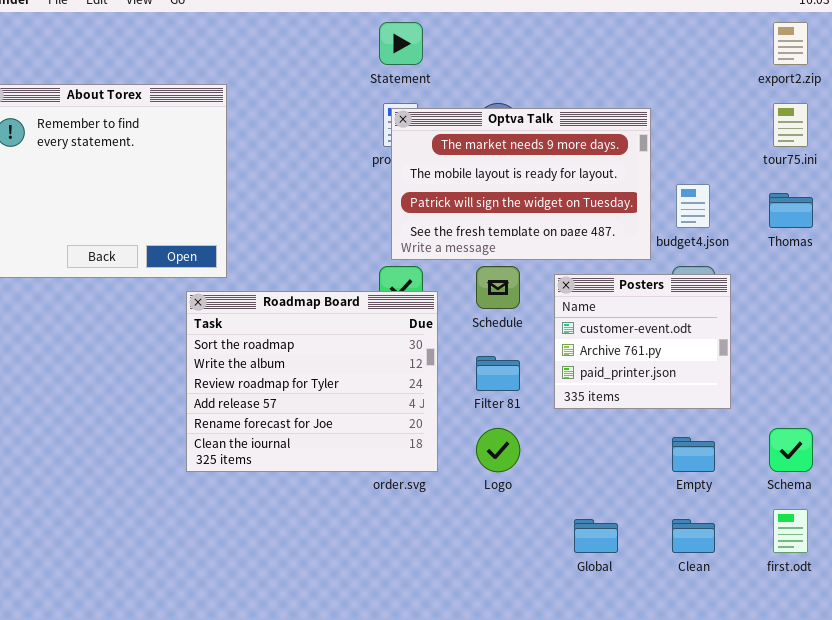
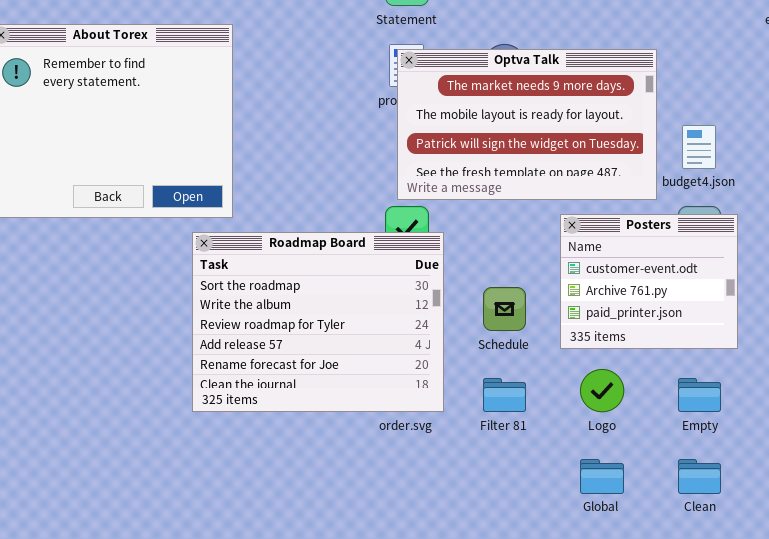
Schedule: [476,266,520,309] -> [483,287,526,331], moved
Filter 81: [476,356,520,391] -> [483,378,526,412], moved
Logo: [476,428,520,472] -> [580,369,624,412], moved

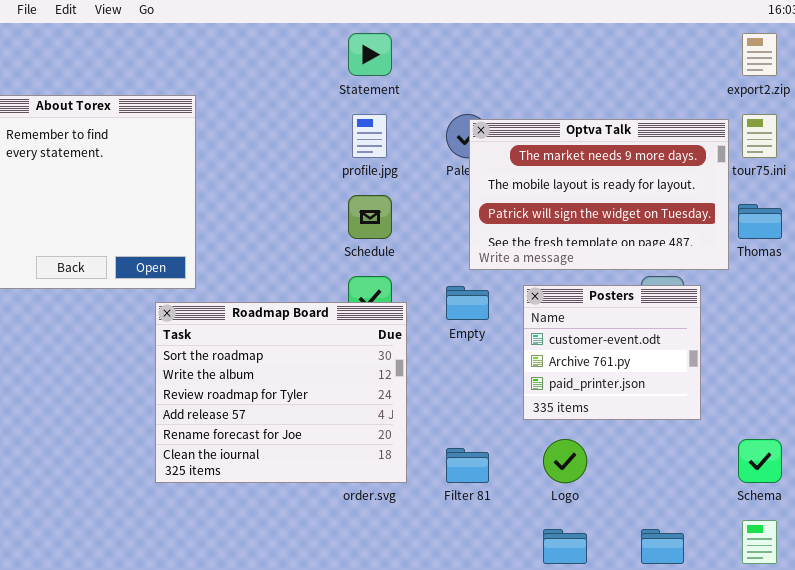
Optva Talk: [397,49,657,200] -> [469,119,729,270], moved
Schedule: [483,287,526,331] -> [348,195,392,239], moved
Empty: [678,378,721,412] -> [446,286,489,320], moved

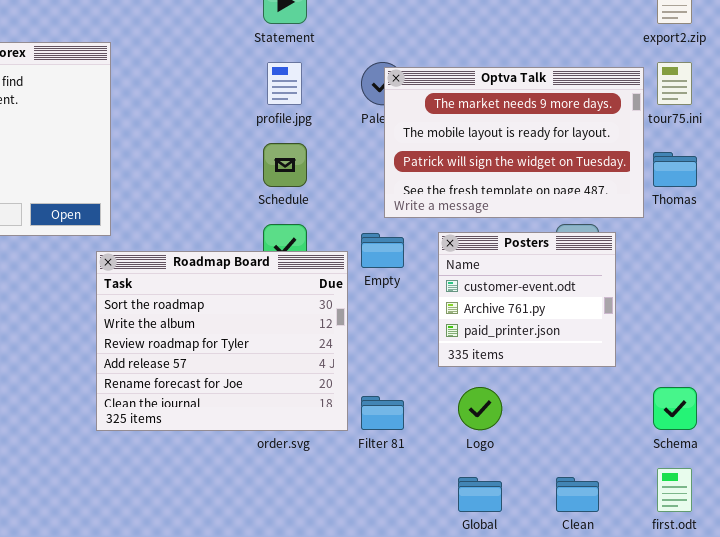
Roadmap Board: [155,302,407,483] -> [96,251,348,431], moved

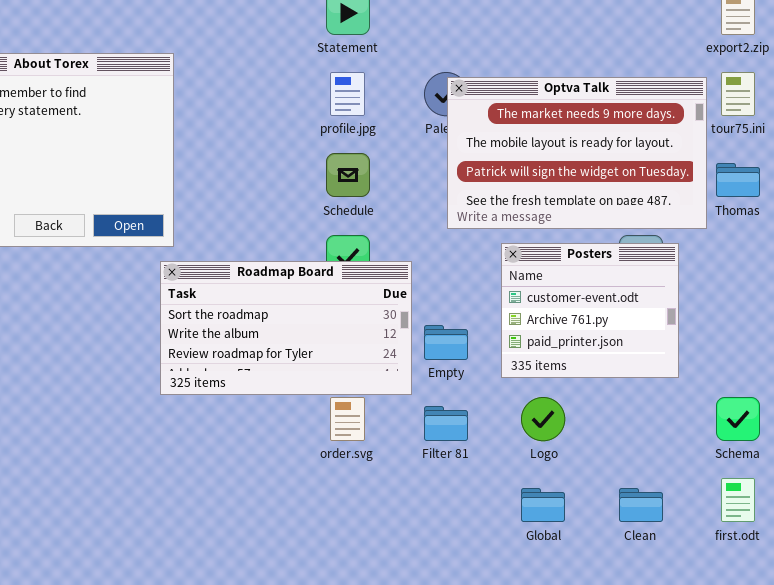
Empty: [361,233,404,268] -> [424,325,468,360], moved
Roadmap Board: [96,251,348,431] -> [160,261,412,395], resized

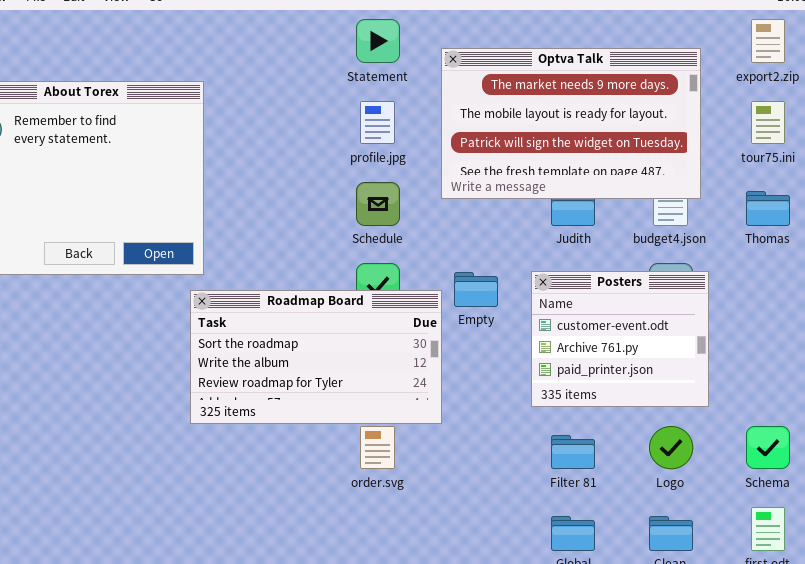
Optva Talk: [447,77,707,229] -> [441,48,701,199], moved
Empty: [424,325,468,360] -> [454,272,498,307], moved
Logo: [521,397,565,441] -> [649,426,693,469], moved
Filter 81: [424,406,468,441] -> [551,435,595,469], moved

